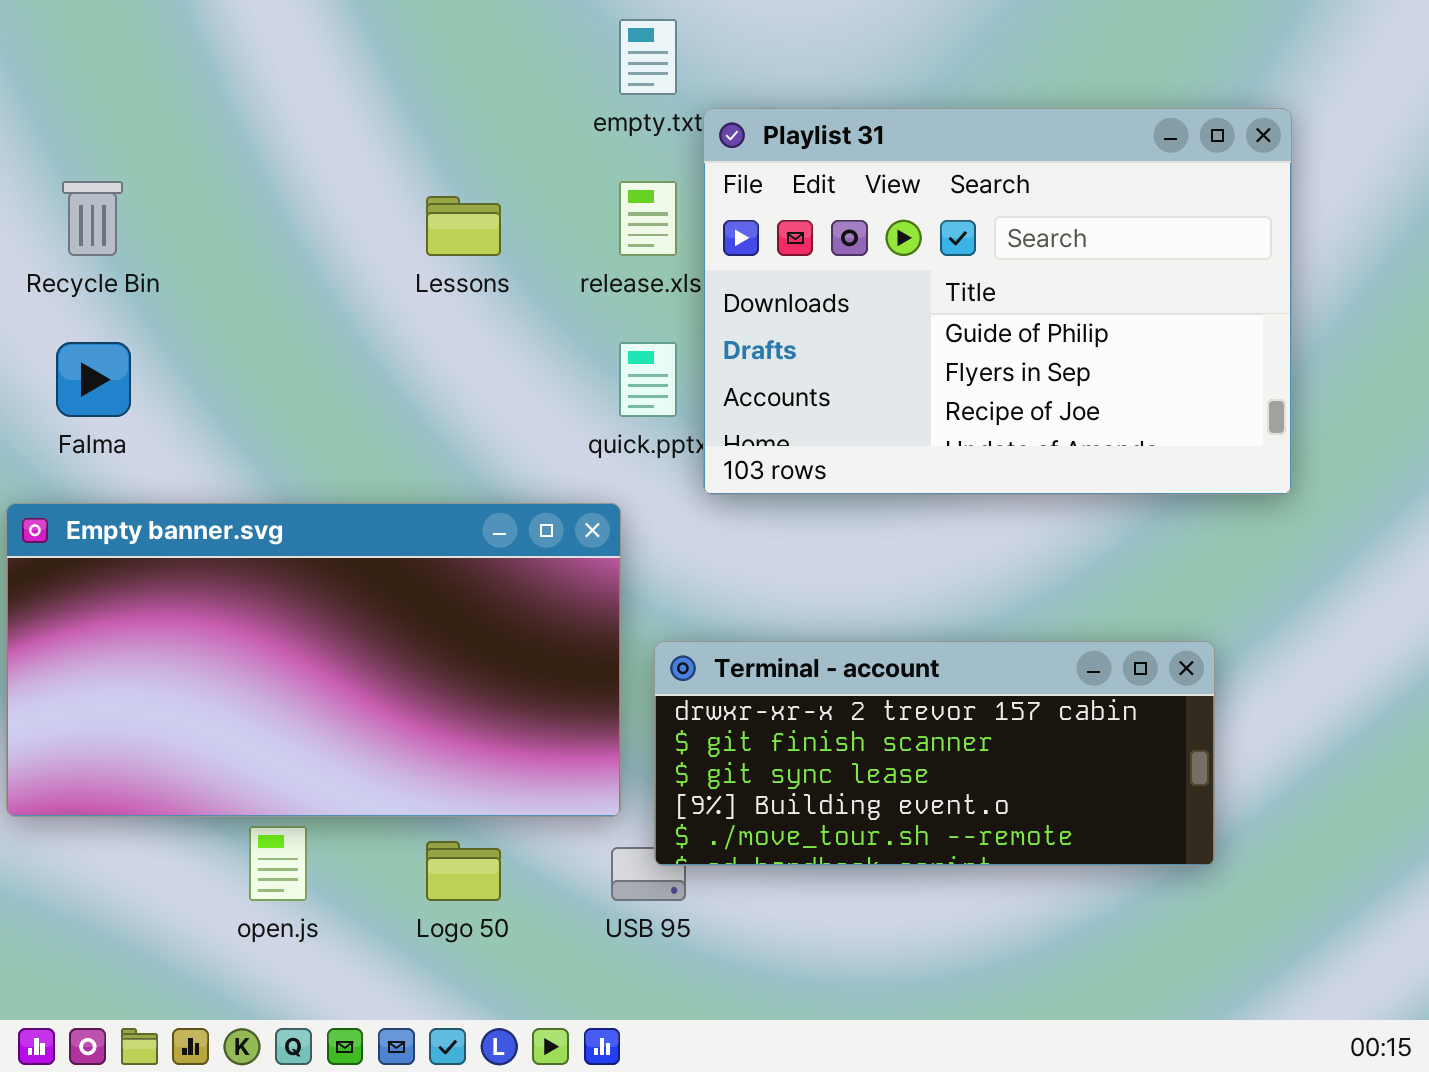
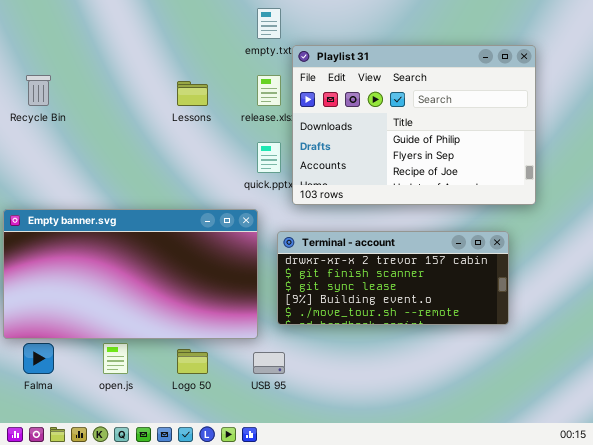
Falma: [56,342,131,417] -> [23,343,54,374], moved
Terminal - account: [654,641,1215,866] -> [277,231,509,325], moved

